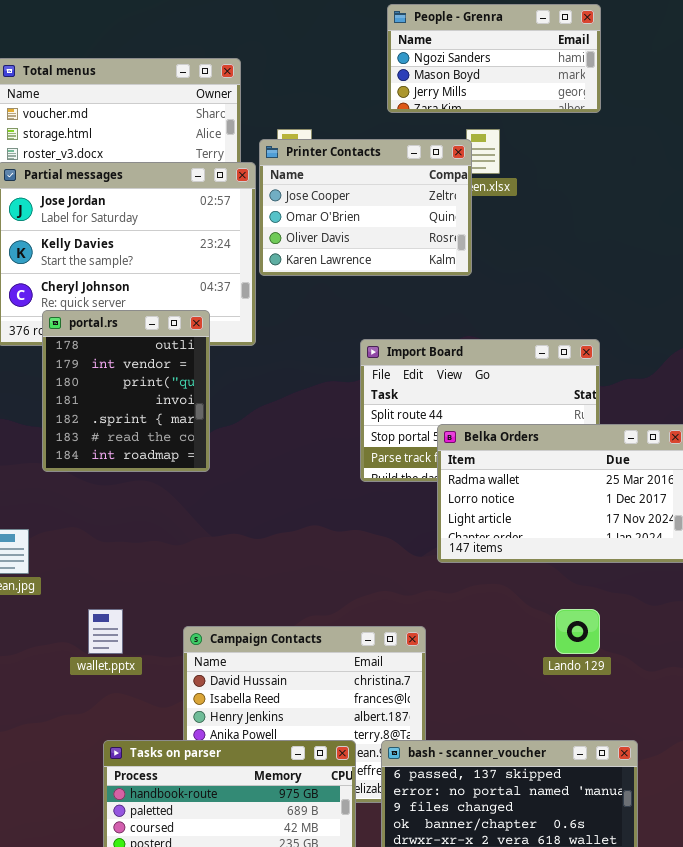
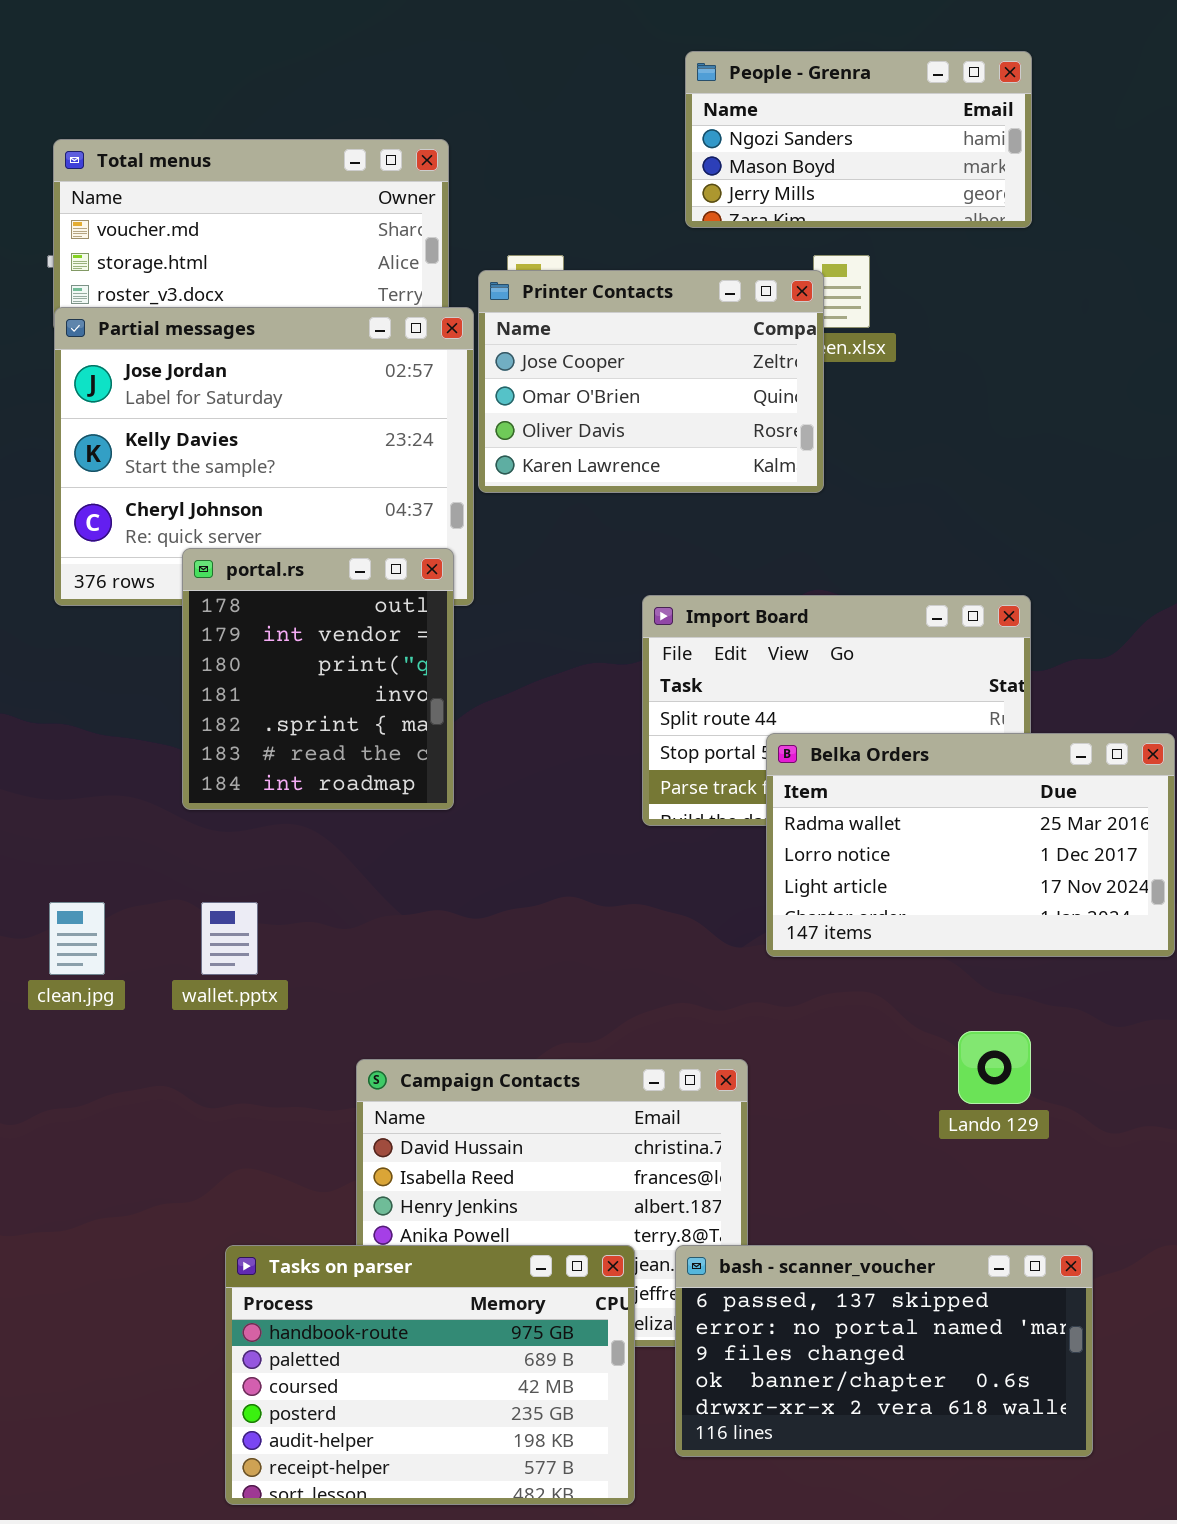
portal.rs: [42,310,210,472] -> [182,548,454,810], moved
wallet.pptx: [88,609,123,654] -> [201,902,258,975], moved

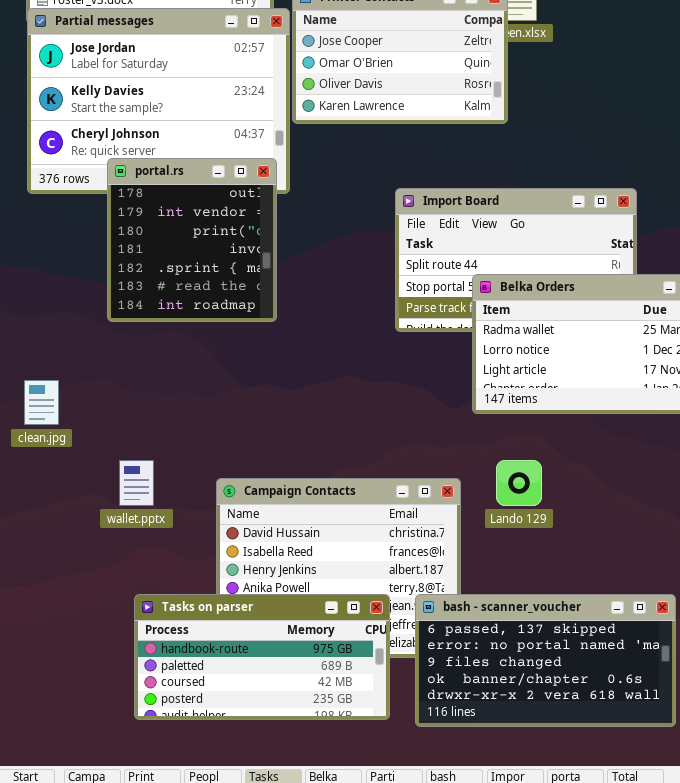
wallet.pptx: [201,902,258,975] -> [119,460,154,506], moved
Lando 129: [958,1031,1031,1104] -> [496,460,542,506], moved
Tasks on parser: [225,1245,635,1505] -> [134,594,390,720], resized

